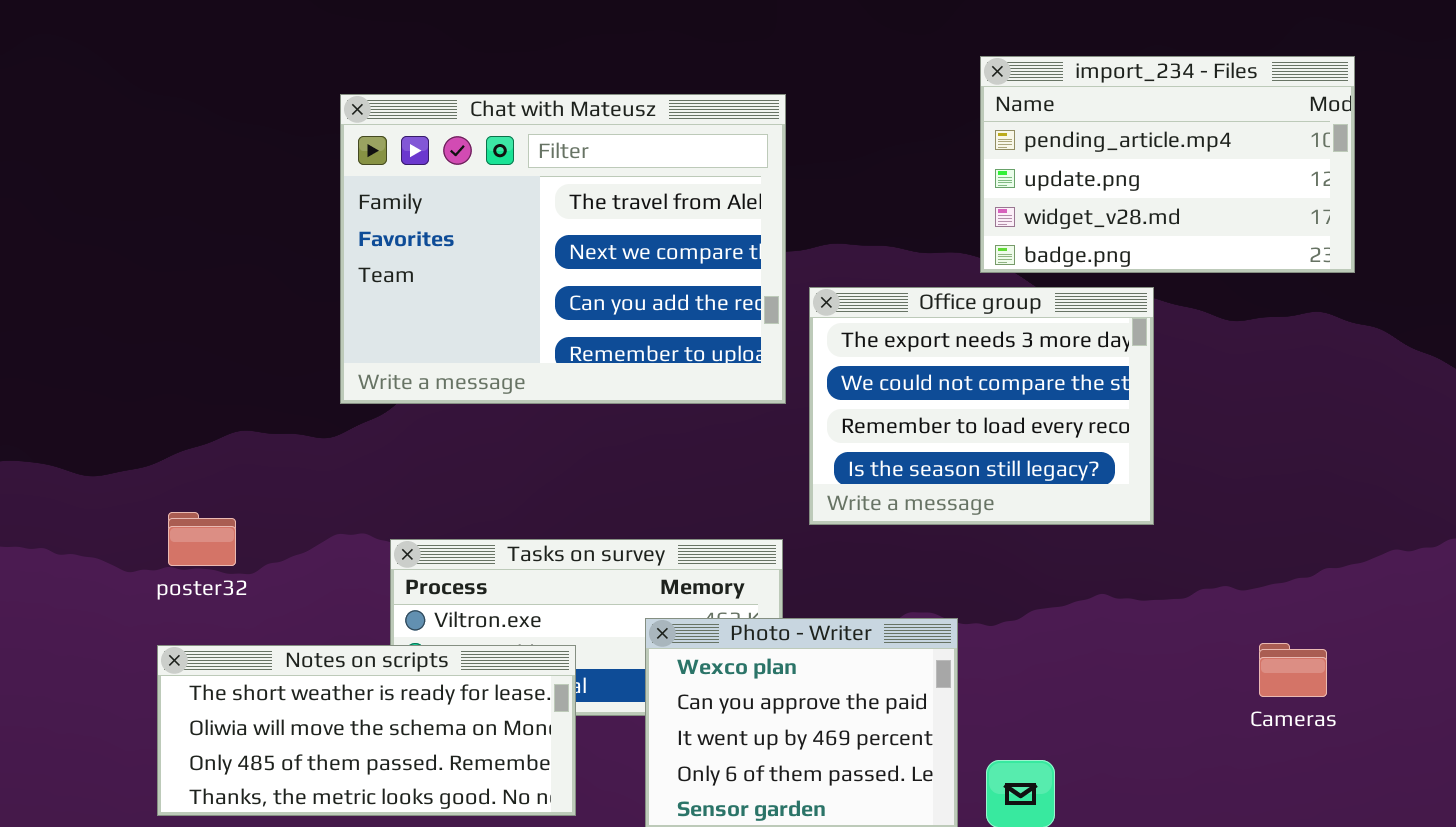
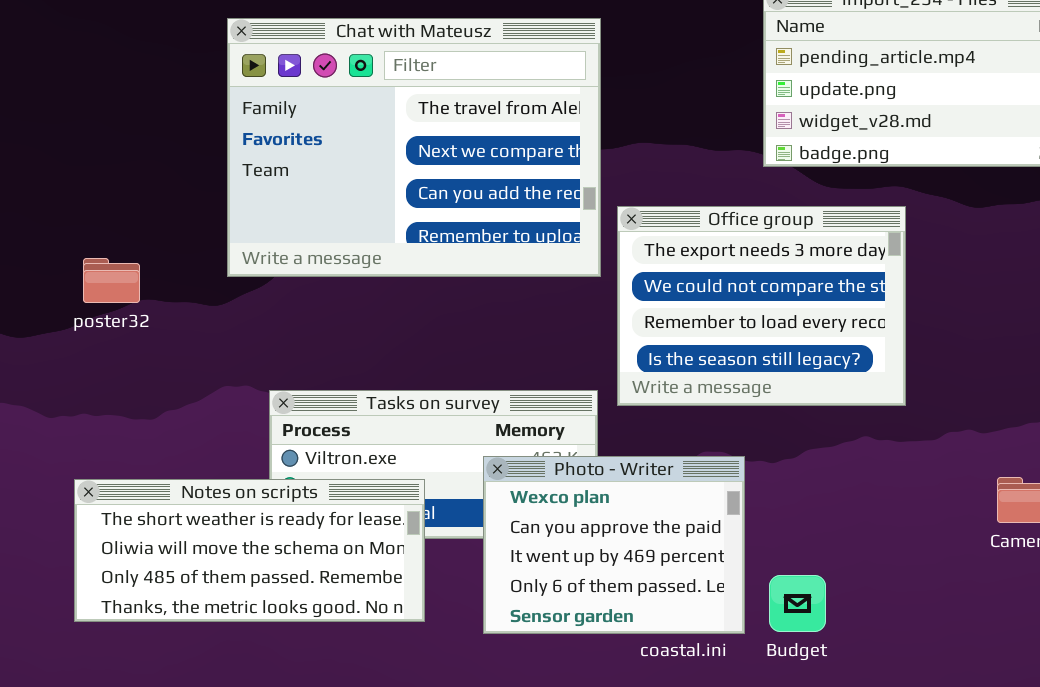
Office group: [809,287,1154,525] -> [617,206,906,406], moved
poster32: [168,512,236,566] -> [83,258,140,303], moved

